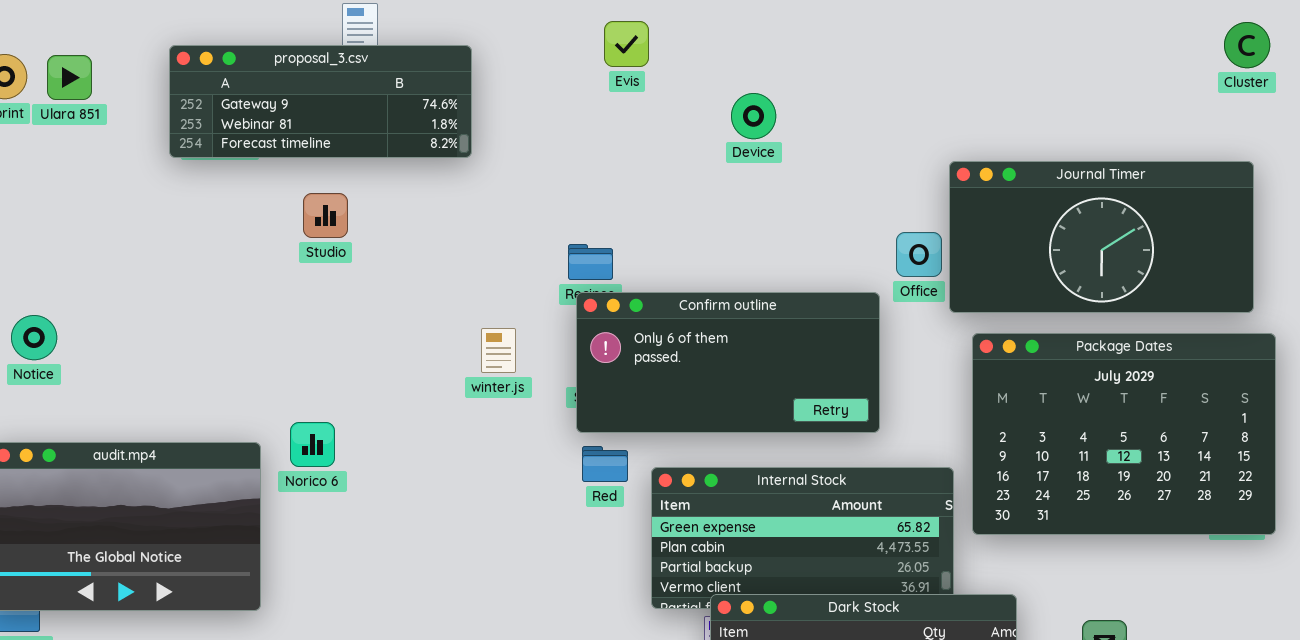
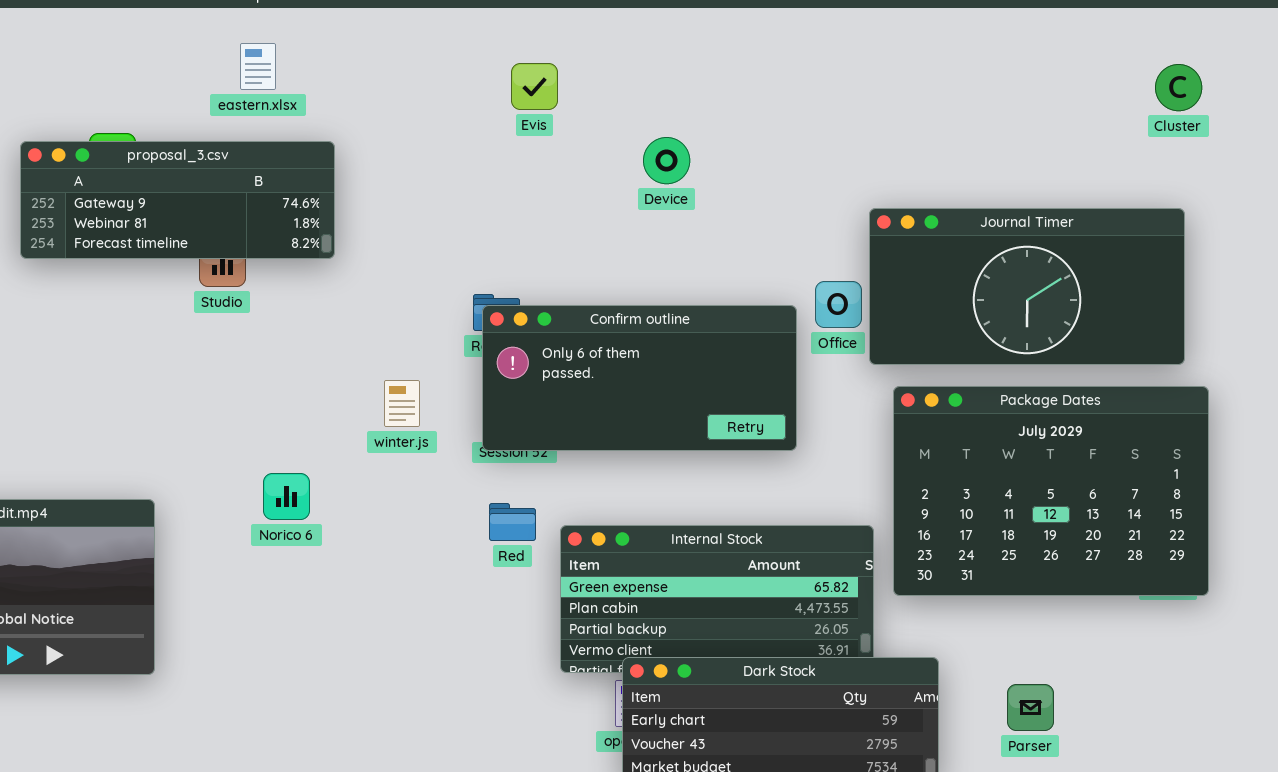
proposal_3.csv: [169,45,472,158] -> [20,141,335,259], moved
Confirm outline: [576,292,880,433] -> [482,305,797,451], moved
Norico 6: [290,422,335,467] -> [263,473,310,520], moved

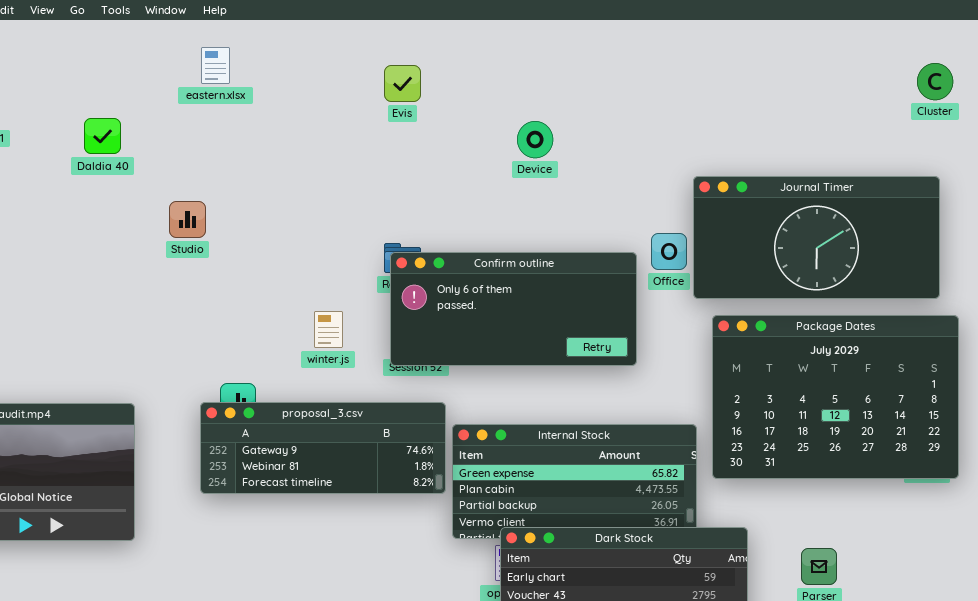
Evis: [511,63,558,110] -> [384,65,421,102], moved
proposal_3.csv: [20,141,335,259] -> [200,402,446,494], moved

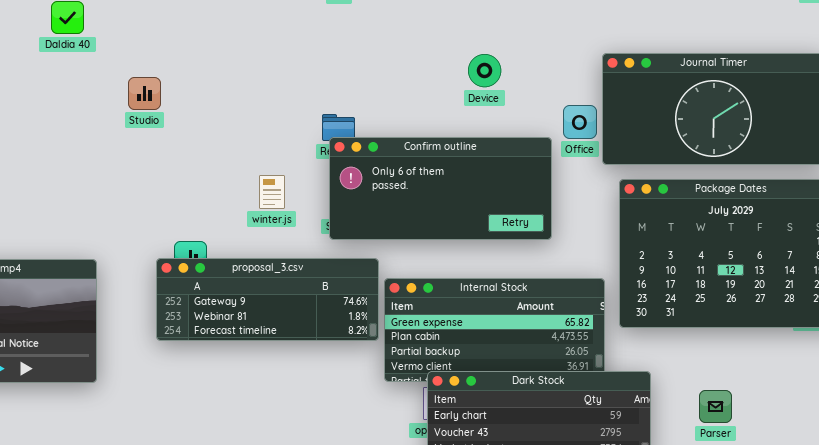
Device: [517,121,553,158] -> [468,54,501,87], moved
Confirm outline: [390,252,637,366] -> [329,137,552,240], moved

